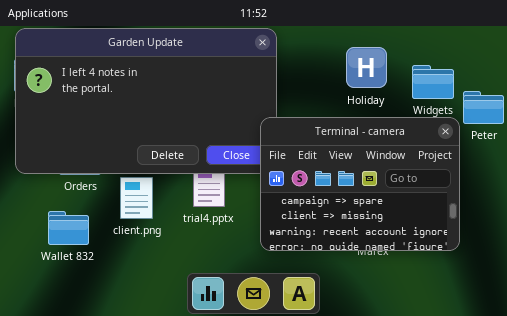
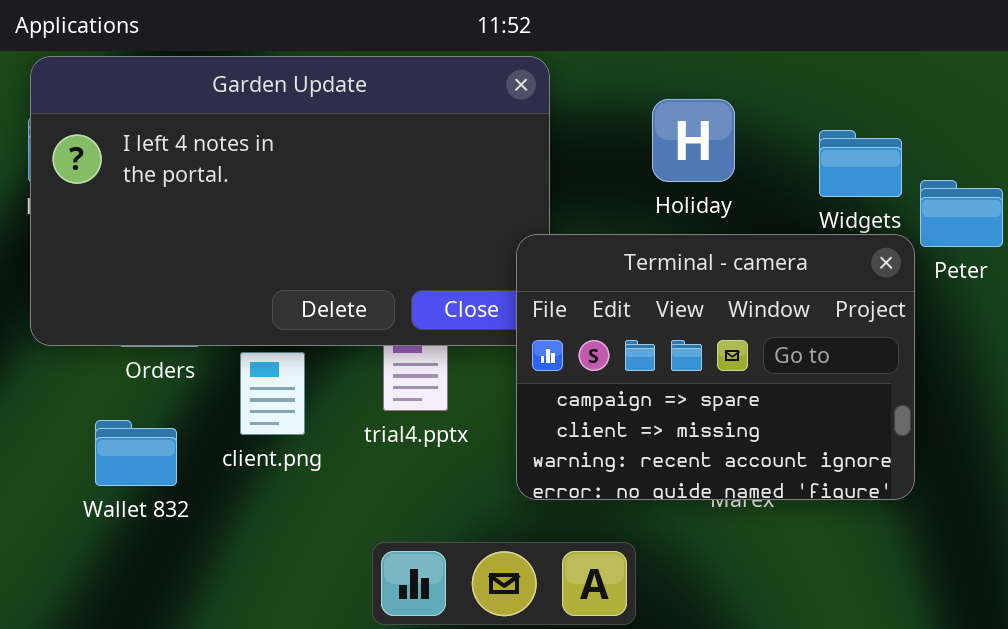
Holiday: [346,47,387,88] -> [652,99,735,182], moved

